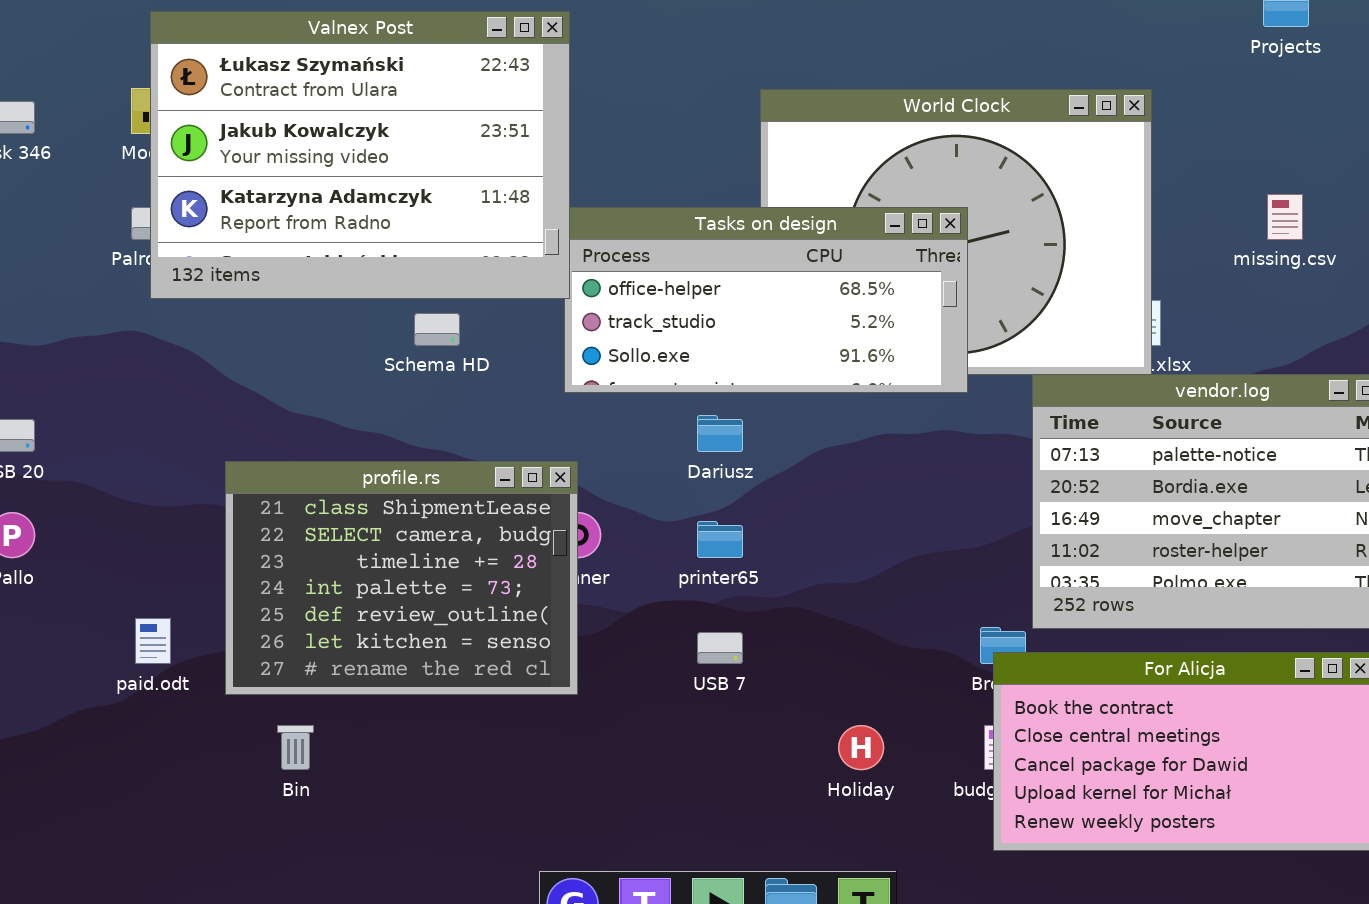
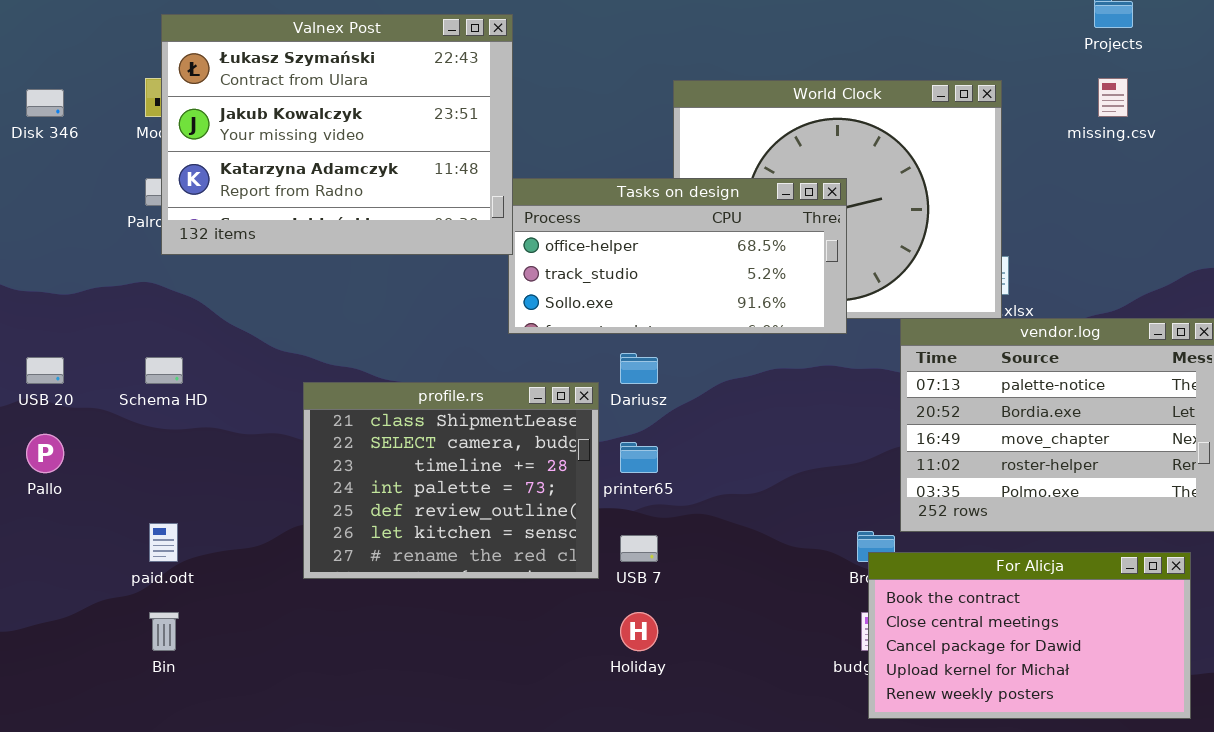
missing.csv: [1267,194,1303,240] -> [1098,78,1128,117], moved
Schema HD: [414,313,460,346] -> [145,357,183,384], moved
profile.rs: [225,461,578,695] -> [303,382,599,579], moved
Bin: [277,725,314,770] -> [149,612,179,651], moved
Holiday: [838,725,884,770] -> [620,612,658,651], moved

